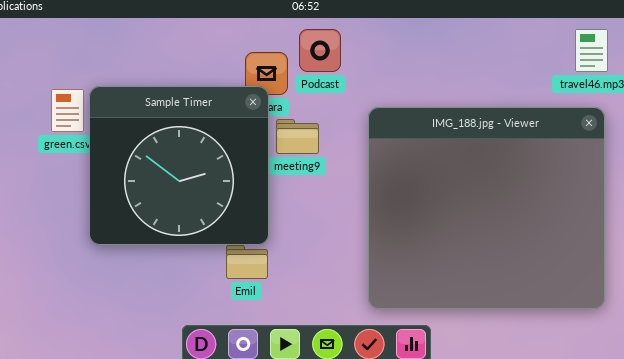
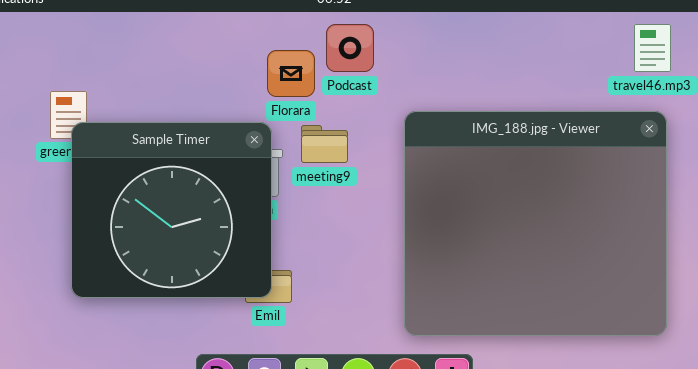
Sample Timer: [89,86,269,245] -> [71,122,272,298], moved

